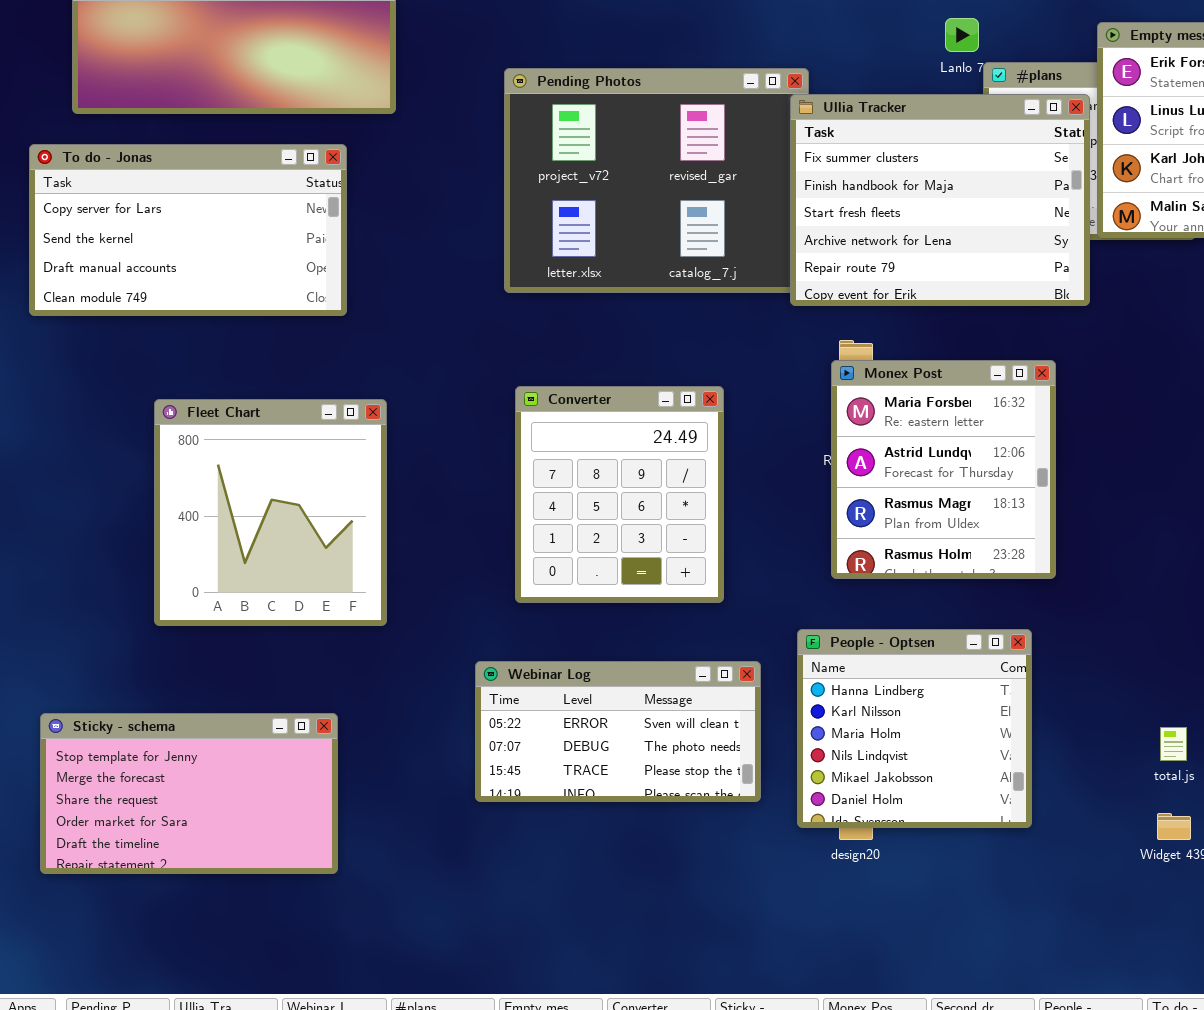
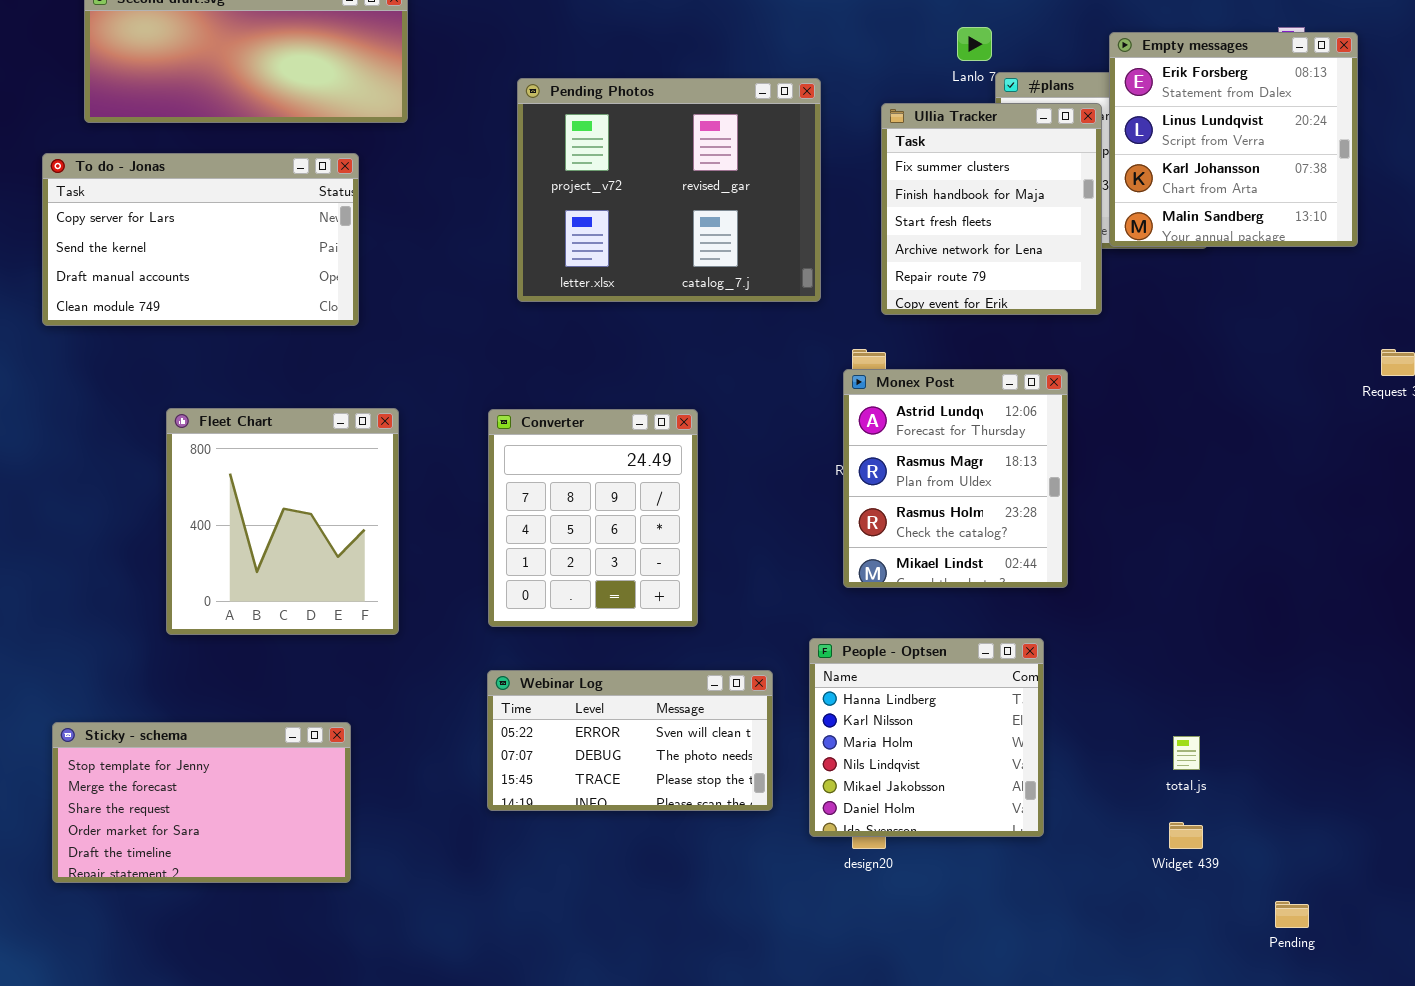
Ullia Tracker: [790,94,1090,306] -> [881,103,1102,315], resized
Monex Post: [831,360,1056,579] -> [843,369,1068,588], scrolled down 1 row
Converter: [515,386,724,603] -> [488,409,698,627], moved

